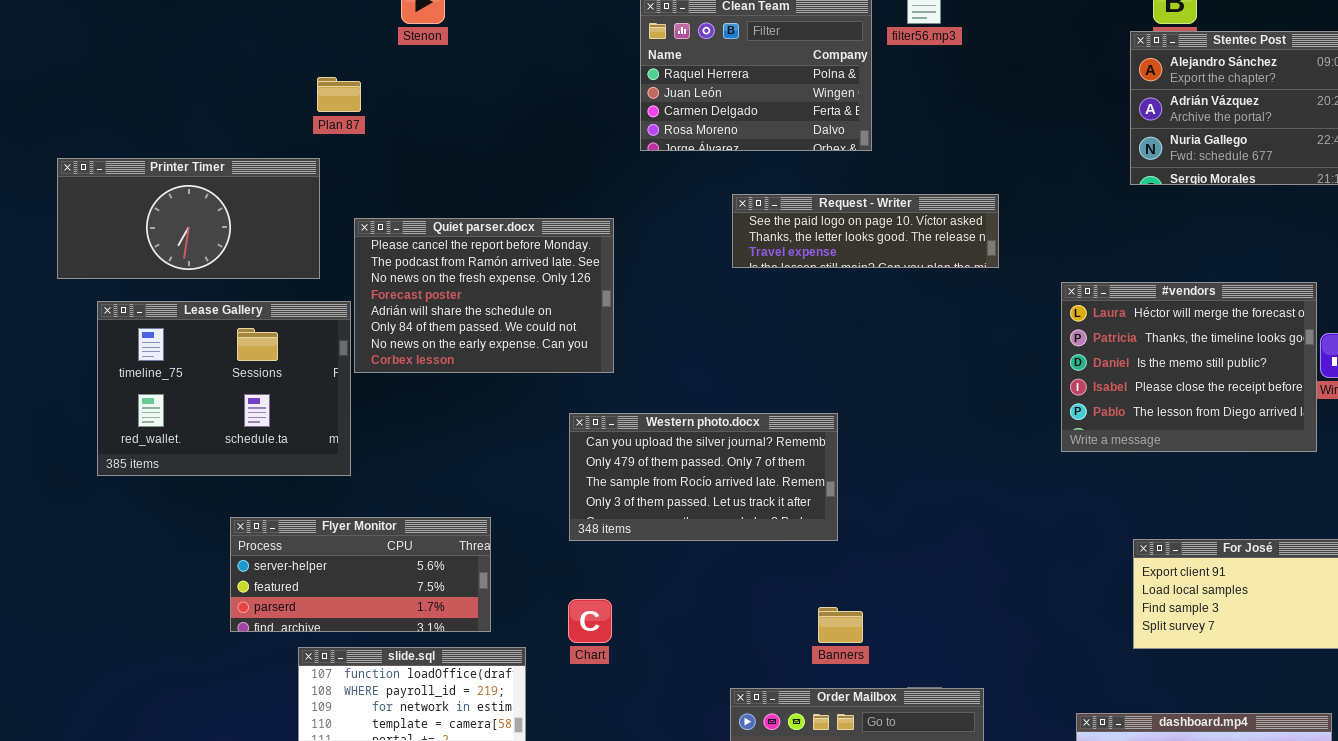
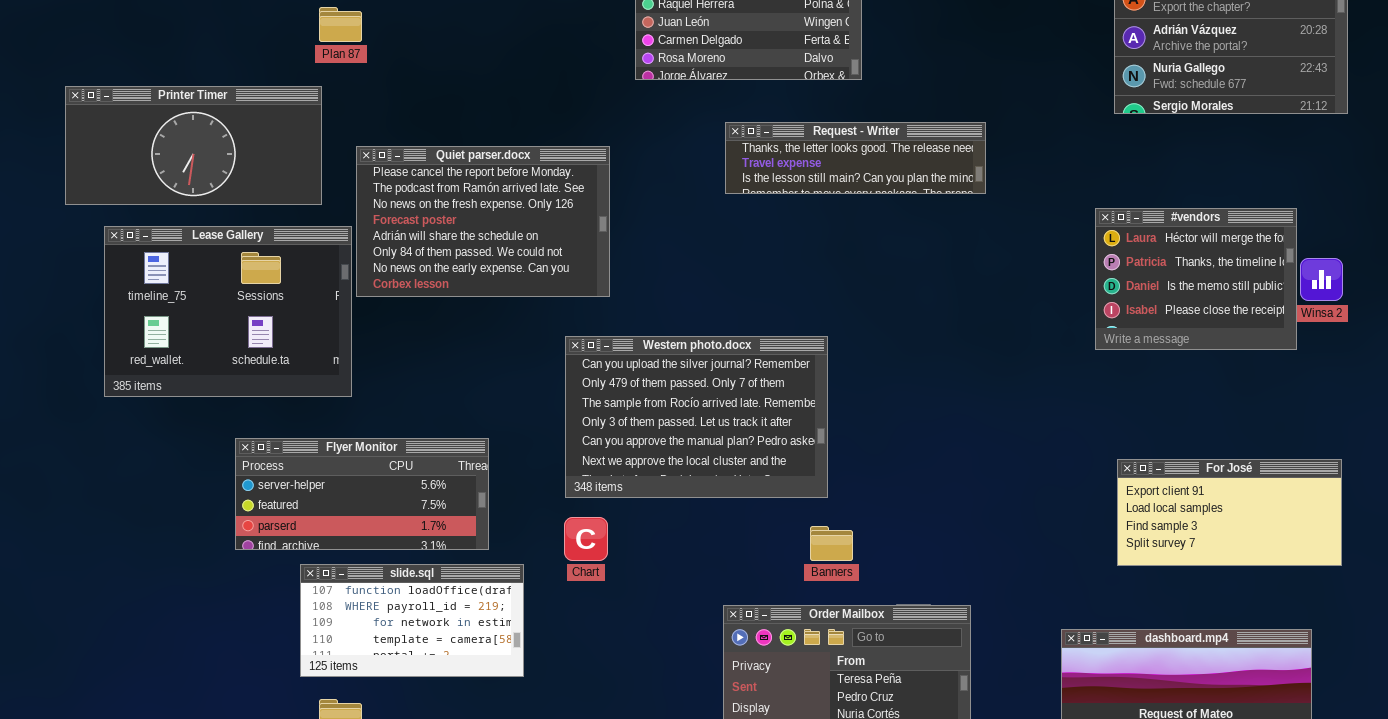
Request - Writer: [732,194,999,268] -> [725,122,986,194], scrolled down 1 row
#vendors: [1061,282,1317,452] -> [1095,208,1297,350], resized
Western photo.docx: [569,413,838,541] -> [565,336,828,498], resized

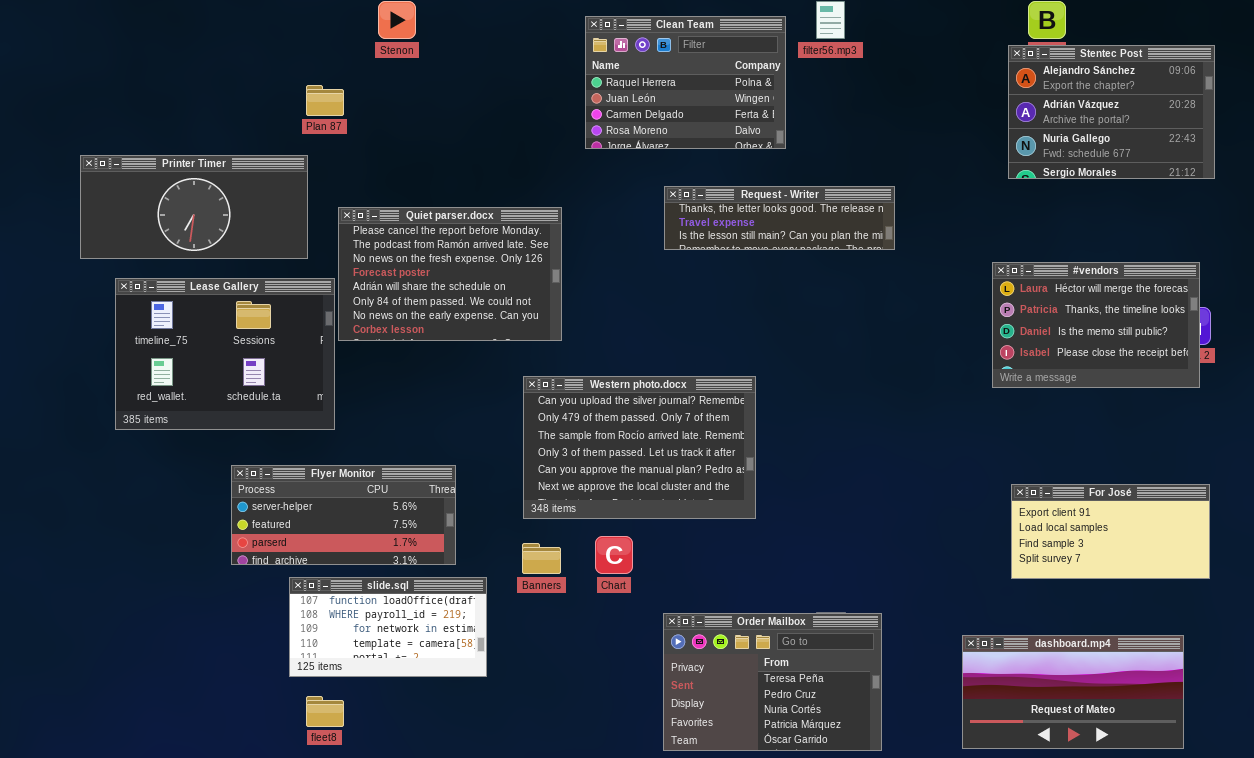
#vendors: [1095,208,1297,350] -> [992,262,1200,388], resized
Chart: [564,517,608,561] -> [595,536,633,574], moved
Banners: [810,526,853,561] -> [522,543,561,574], moved

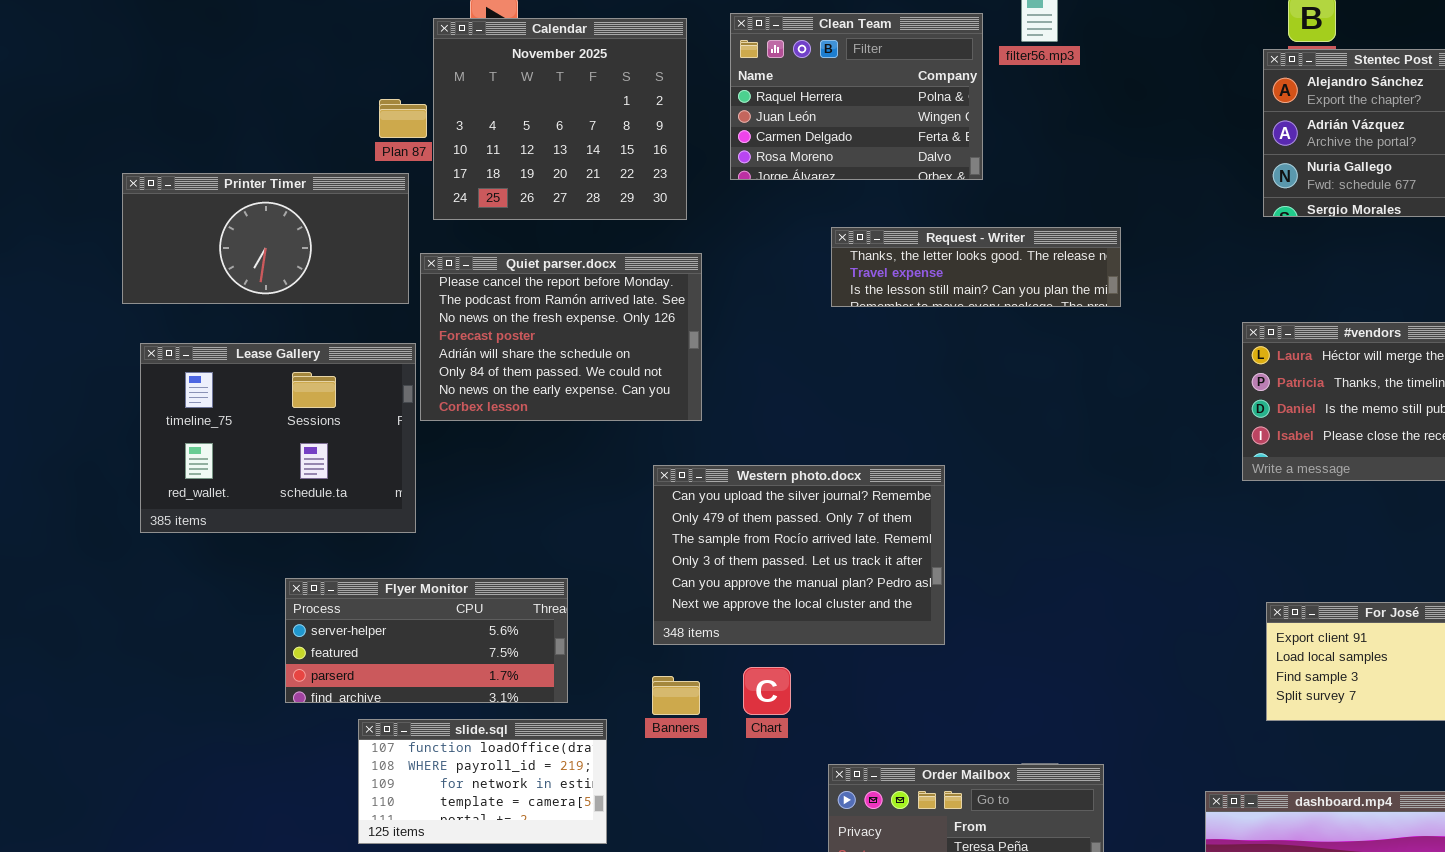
Calendar: none -> [433,18,687,220], opened
Printer Timer: [80,155,308,259] -> [122,173,409,304], moved

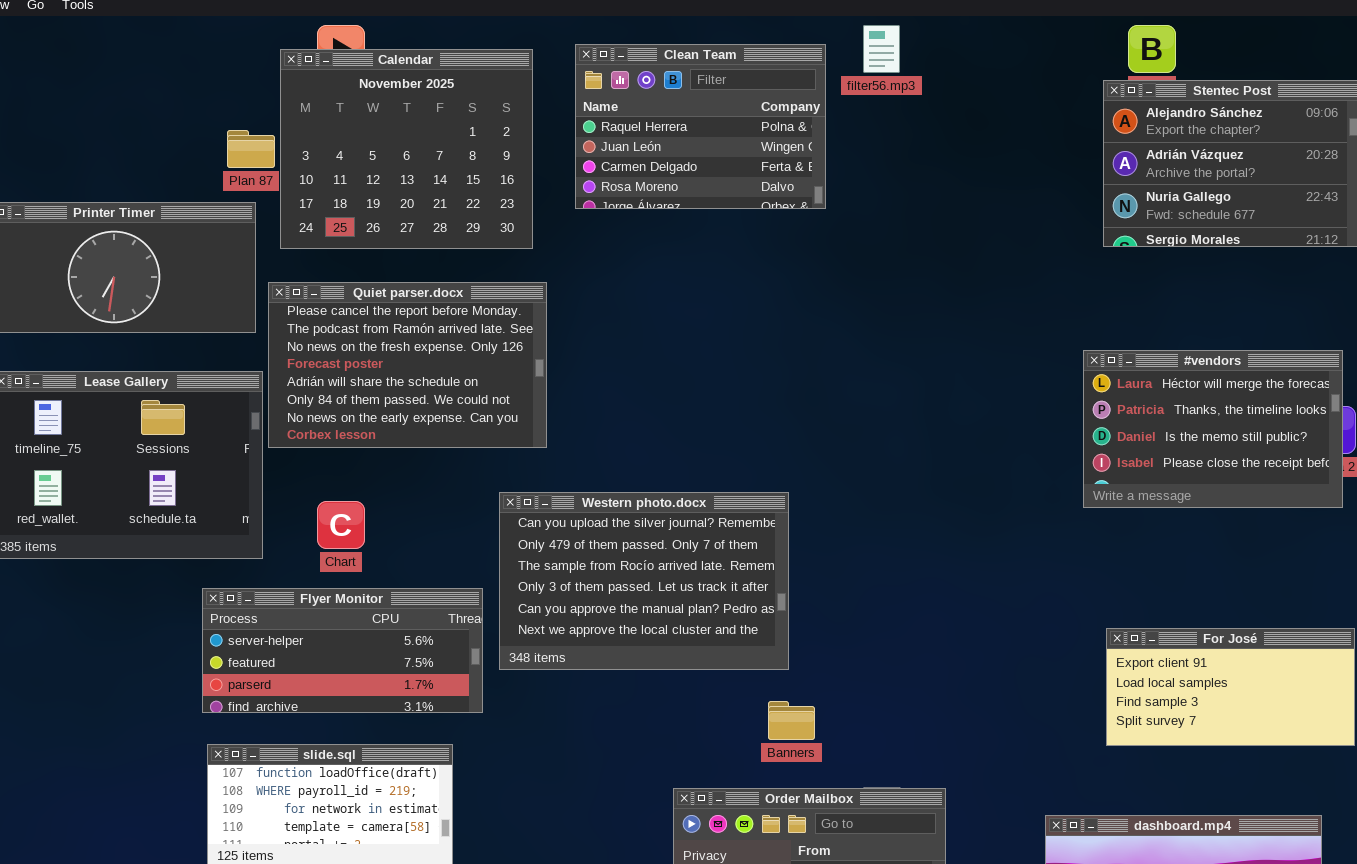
Request - Writer: [831,227,1121,307] -> none, closed
Flyer Monitor: [285,578,568,703] -> [202,588,483,713], moved
Chart: [743,667,791,715] -> [317,501,365,549], moved
Banners: [652,676,700,715] -> [768,701,815,740], moved

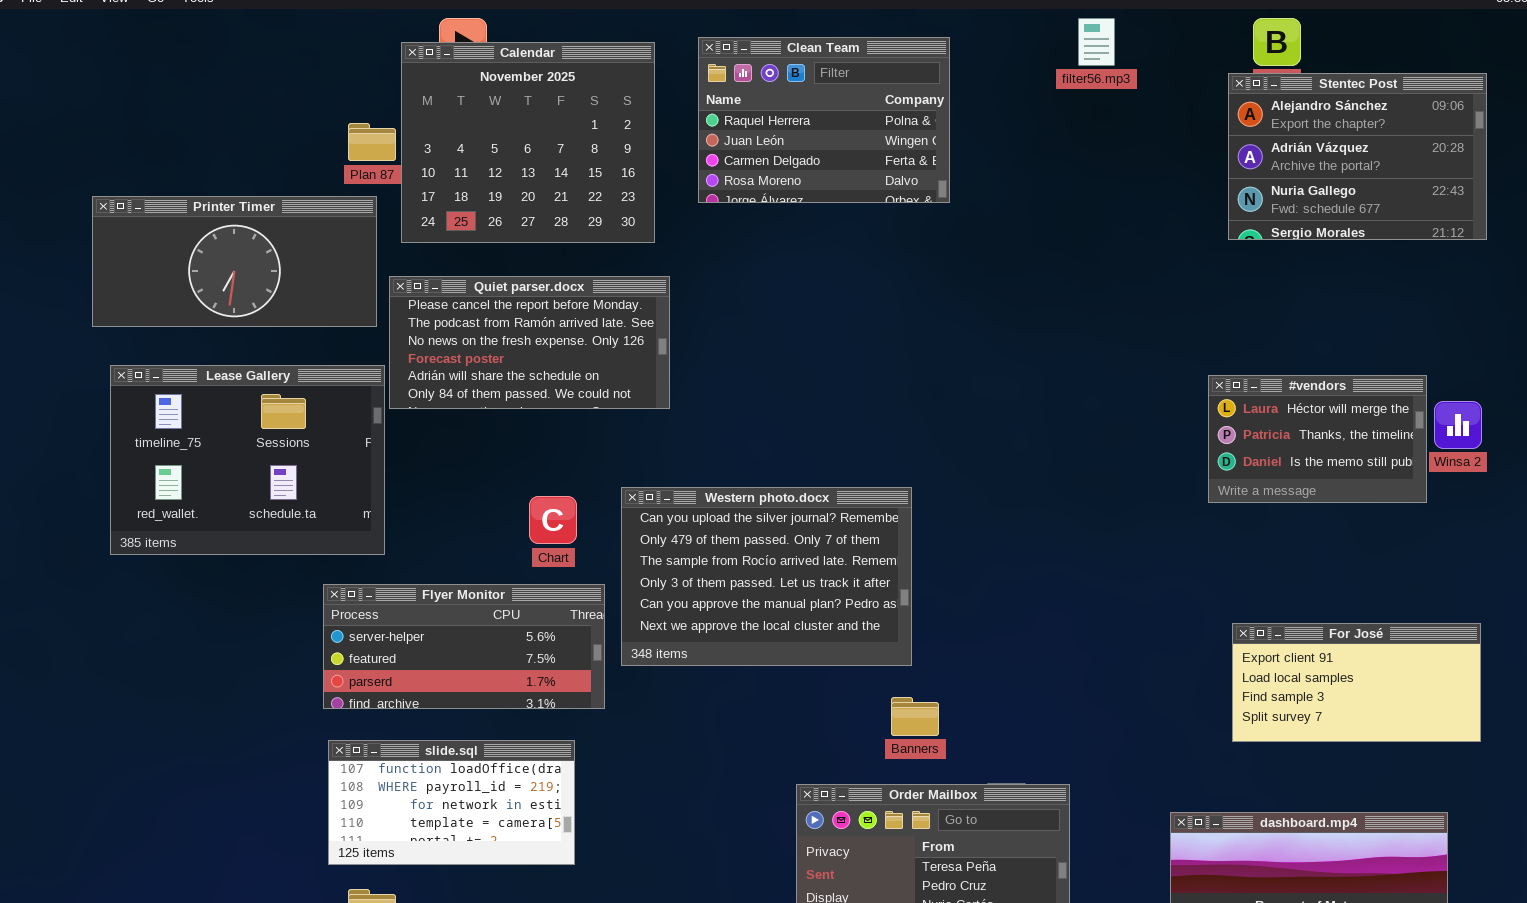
filter56.mp3: [863,25,900,73] -> [1078,18,1115,66], moved
Quiet parser.docx: [268,282,547,448] -> [389,276,670,409], resized
#vendors: [1083,350,1343,508] -> [1208,375,1427,503], resized
Chart: [317,501,365,549] -> [529,496,577,544], moved

